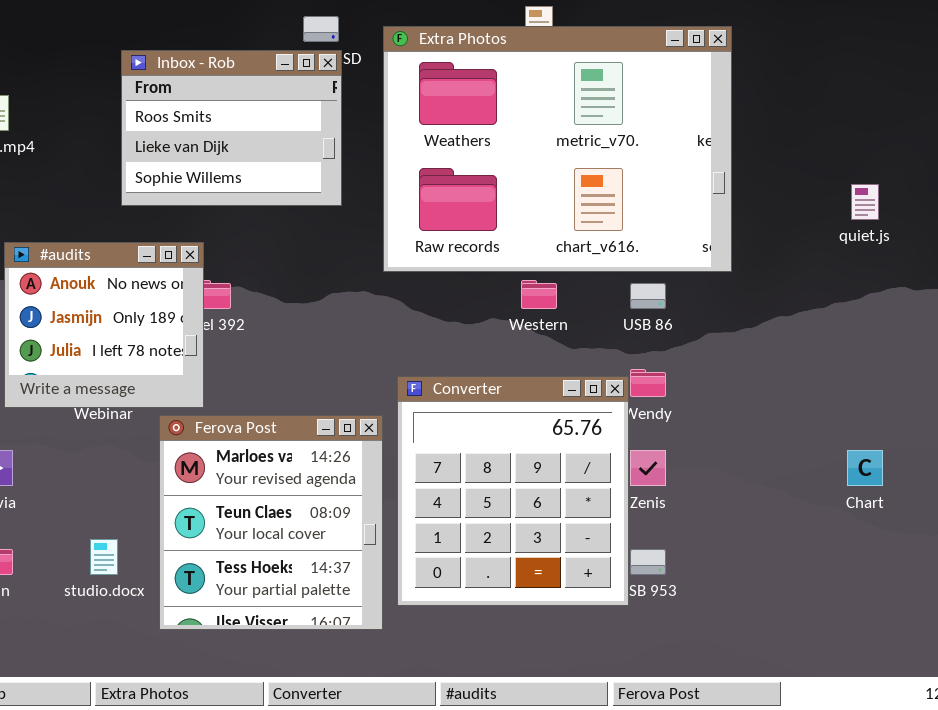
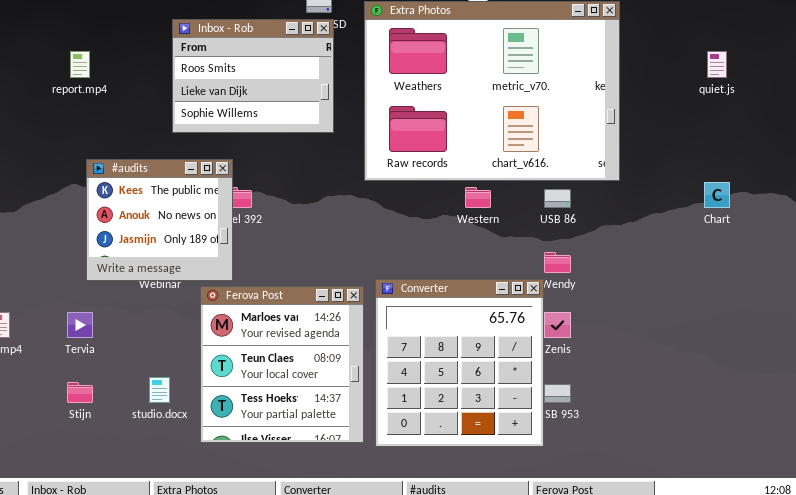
quiet.js: [851,184,879,220] -> [707,51,727,78], moved
#audits: [4,242,204,408] -> [86,159,233,281], scrolled up 1 row
Converter: [397,376,629,606] -> [375,279,544,447], moved
Chart: [847,450,883,486] -> [704,182,730,208], moved

